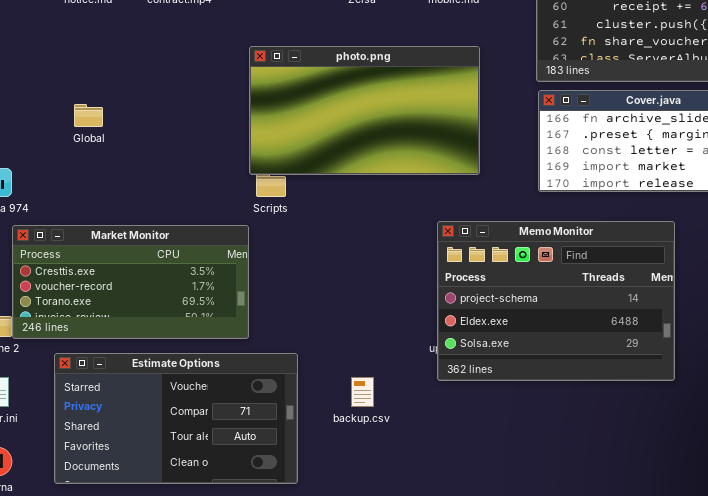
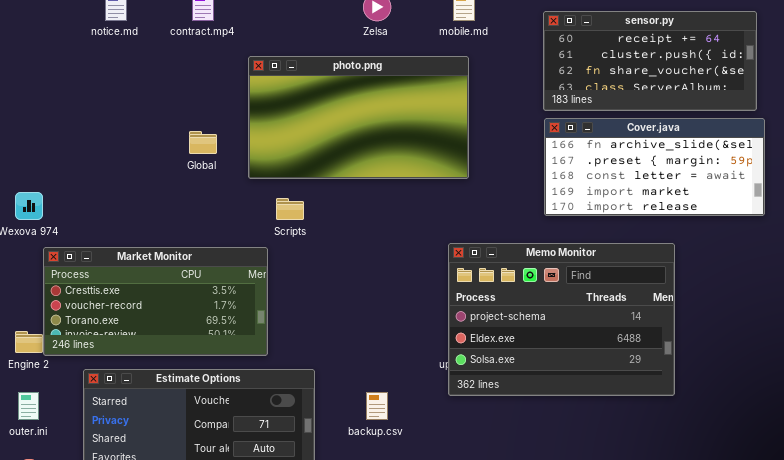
photo.png: [249,46,480,175] -> [248,56,469,179], moved
Global: [74,104,103,127] -> [189,131,217,154], moved

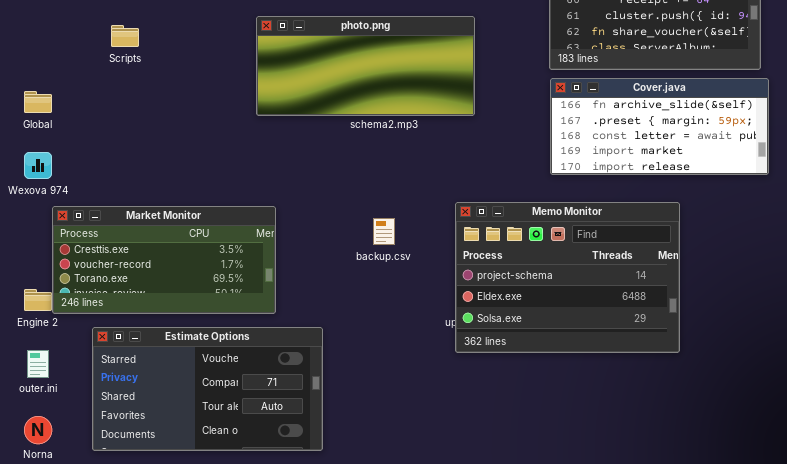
photo.png: [248,56,469,179] -> [256,16,475,116], resized
Global: [189,131,217,154] -> [24,91,52,113], moved
Scripts: [276,198,304,220] -> [111,25,139,47], moved
backup.csv: [366,392,388,420] -> [373,218,395,245], moved

